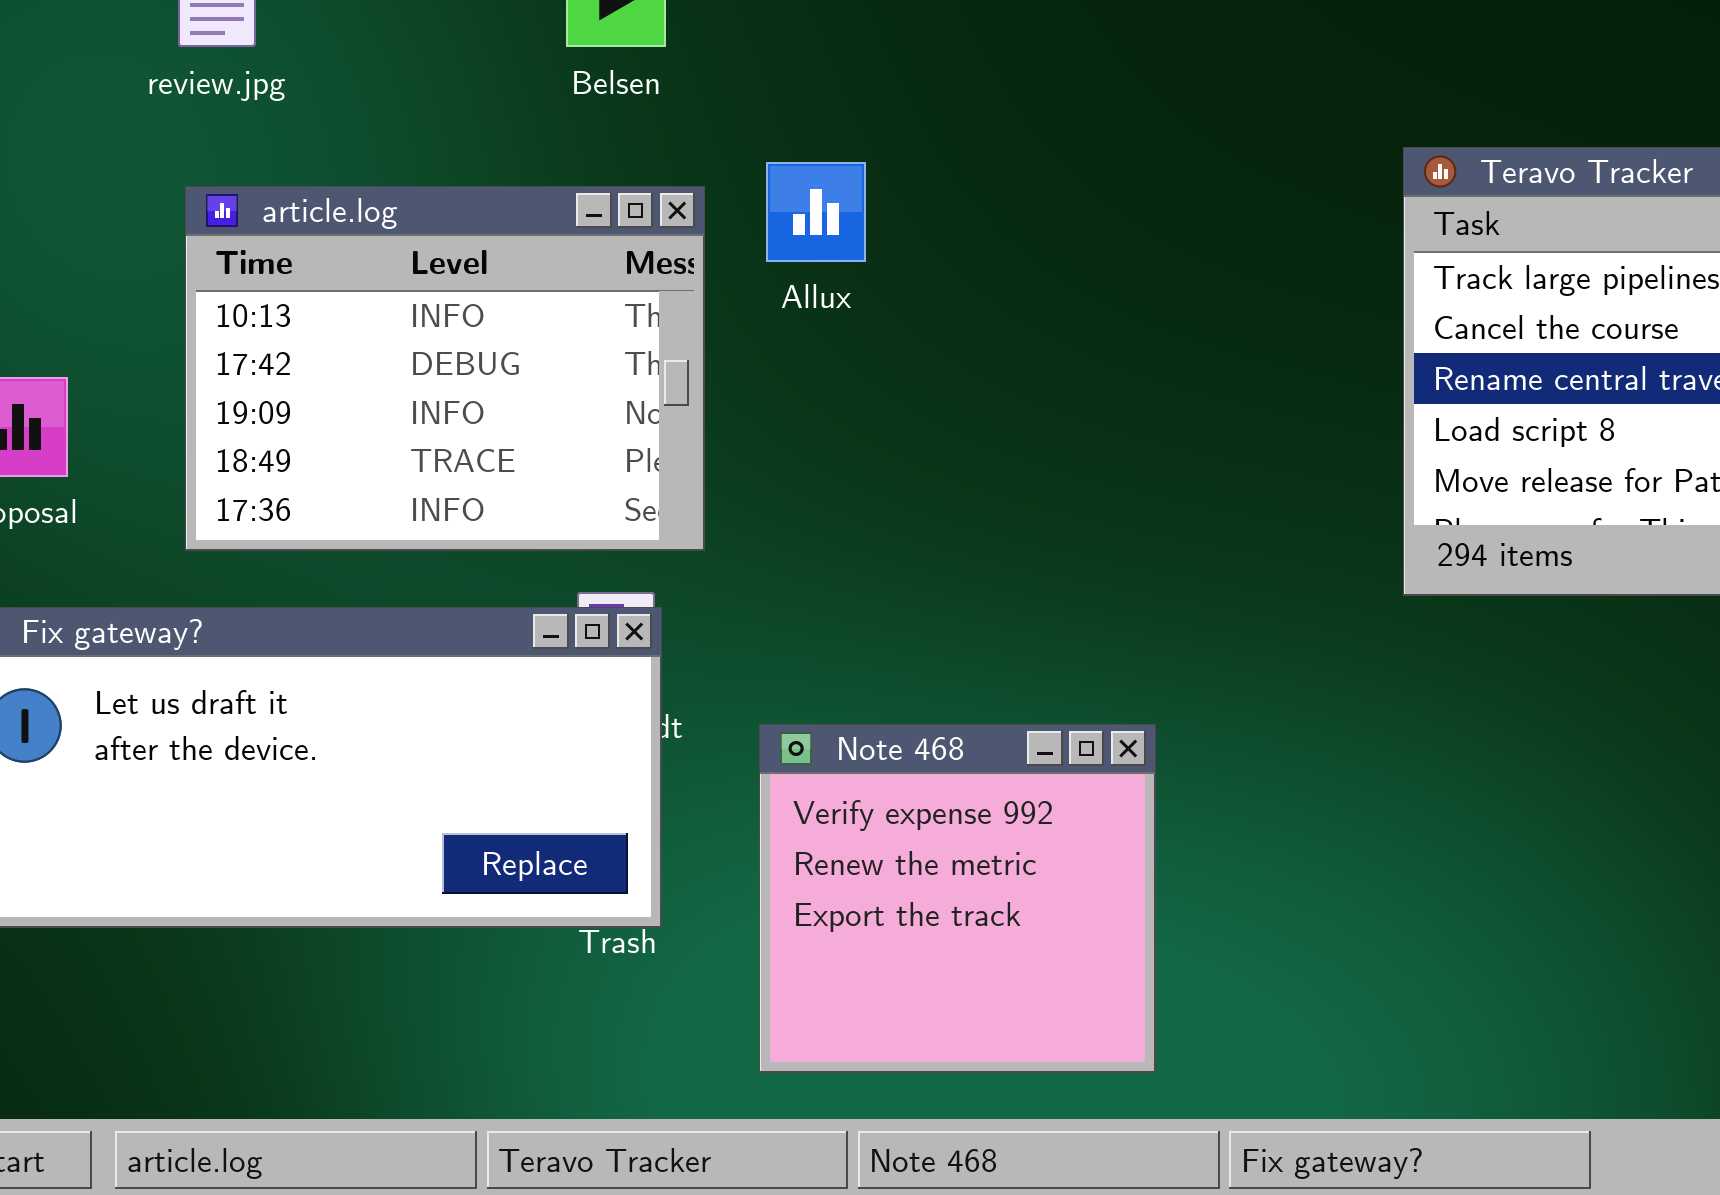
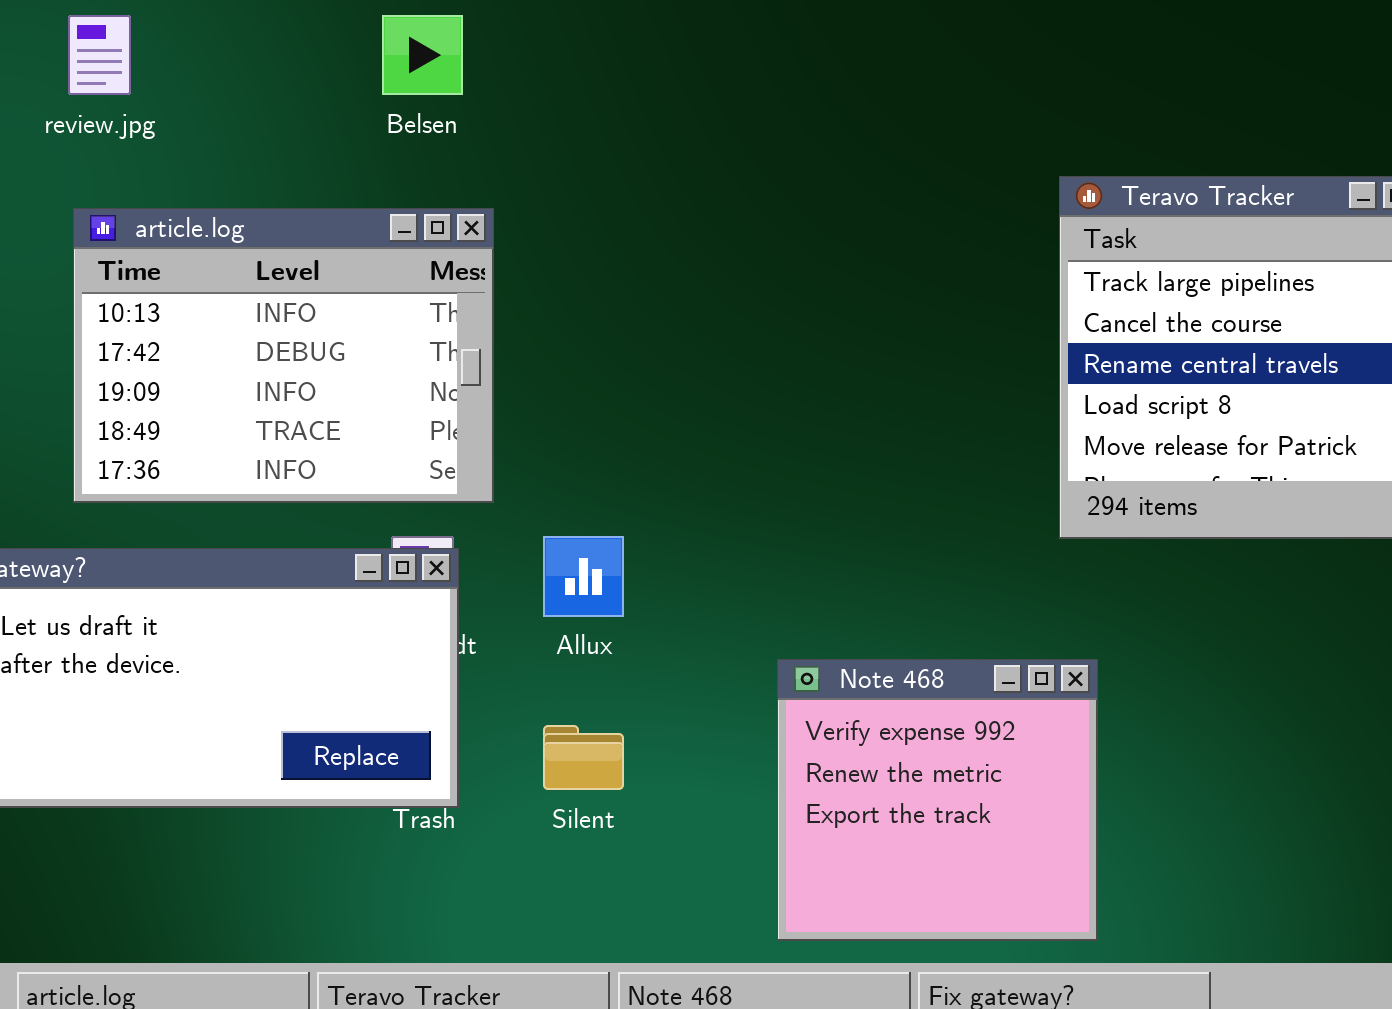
Allux: [766,162,866,262] -> [543,536,624,617], moved
Note 468: [759,724,1156,1073] -> [777,659,1098,941], moved

